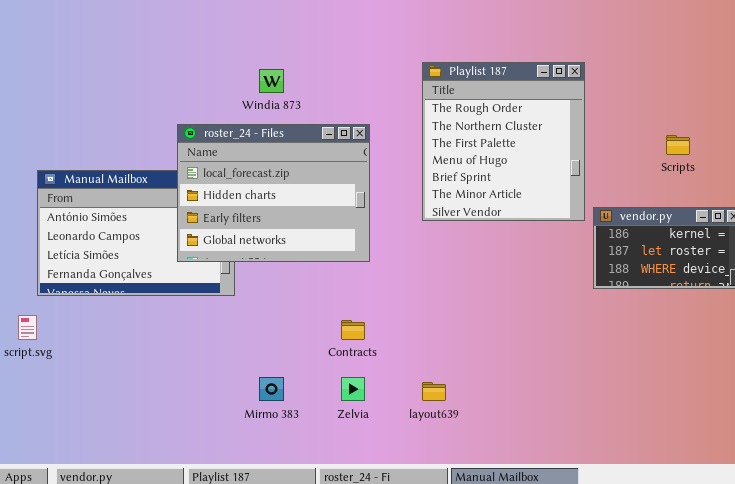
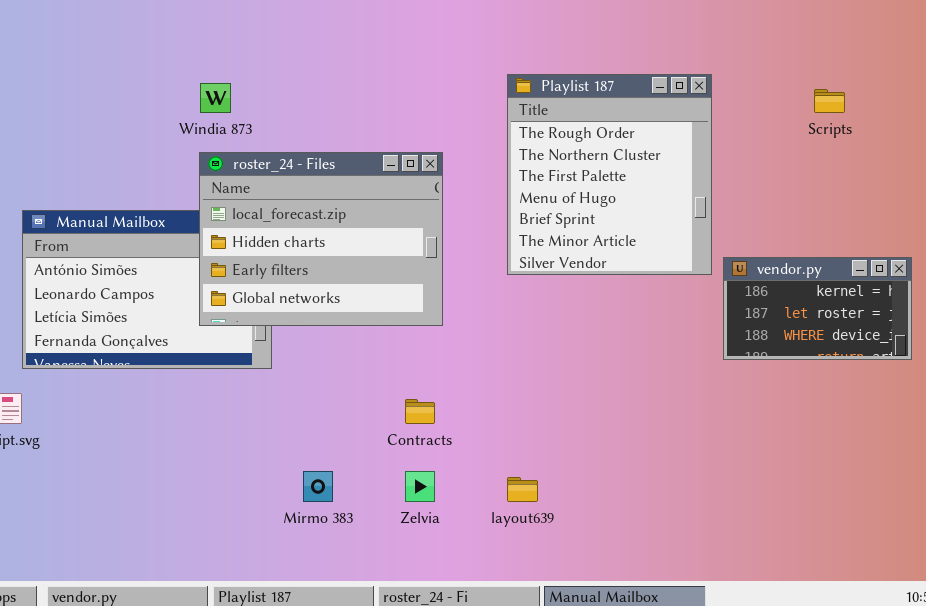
Windia 873: [259,69,284,93] -> [200,83,231,113], moved
Scripts: [666,135,690,155] -> [814,89,845,113], moved

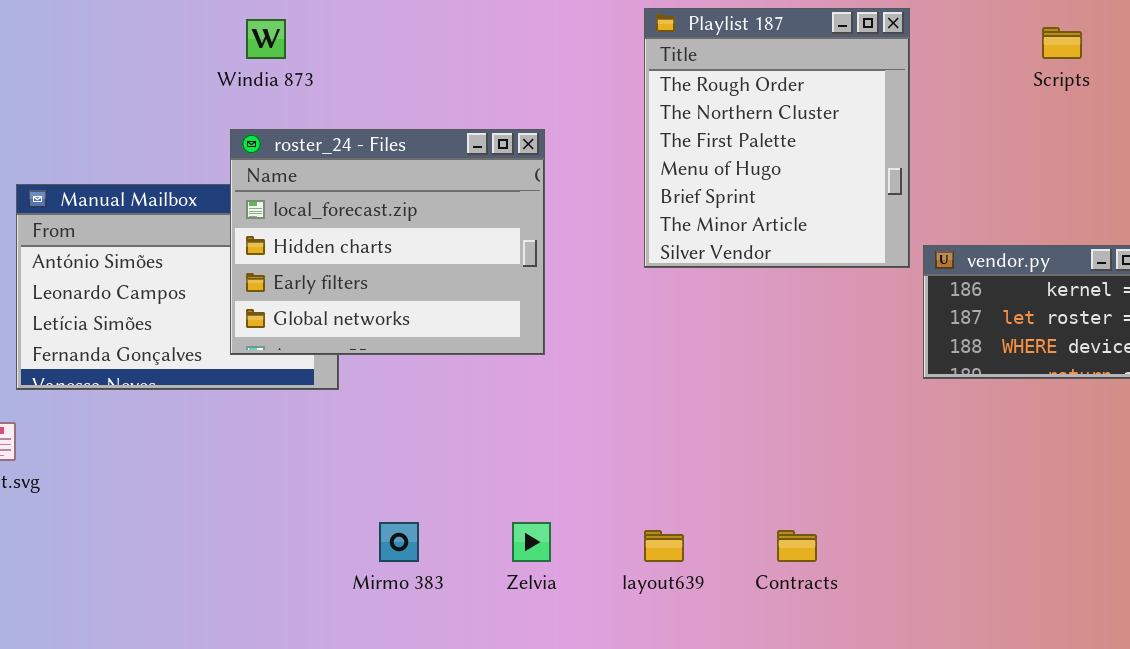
roster_24 - Files: [199,152,443,326] -> [230,129,545,355], moved
Contracts: [405,399,435,424] -> [777,530,817,562], moved

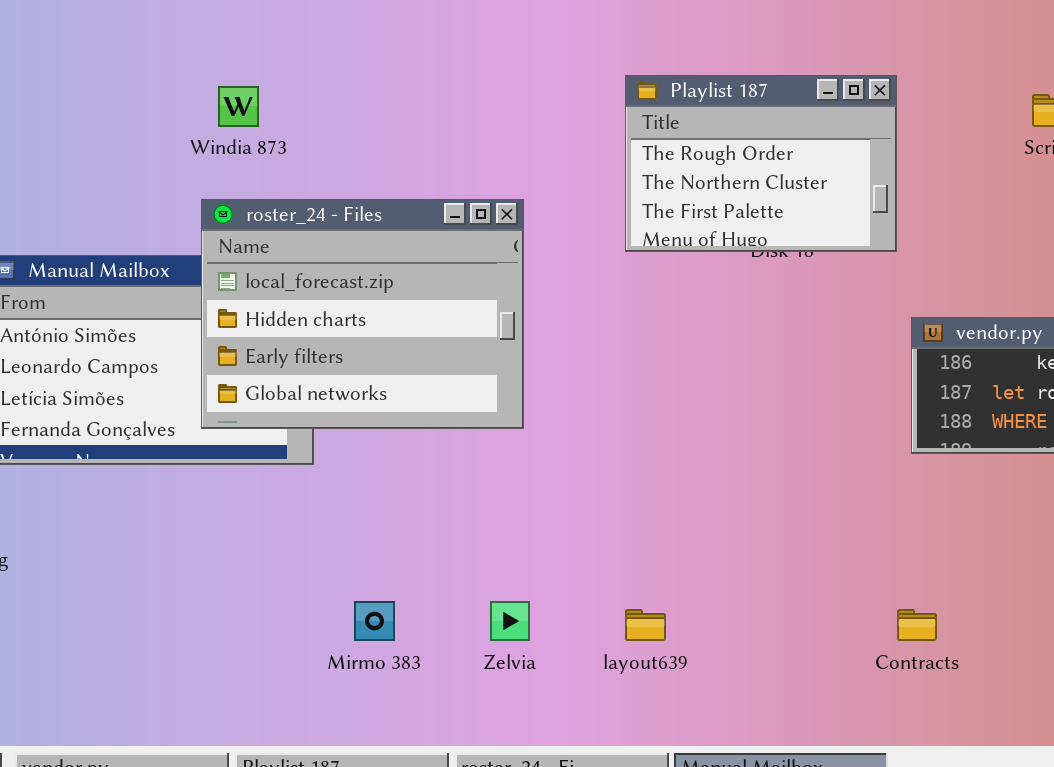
Playlist 187: [644,8,910,268] -> [625,75,897,252], resized
Contracts: [777,530,817,562] -> [897,609,937,641], moved

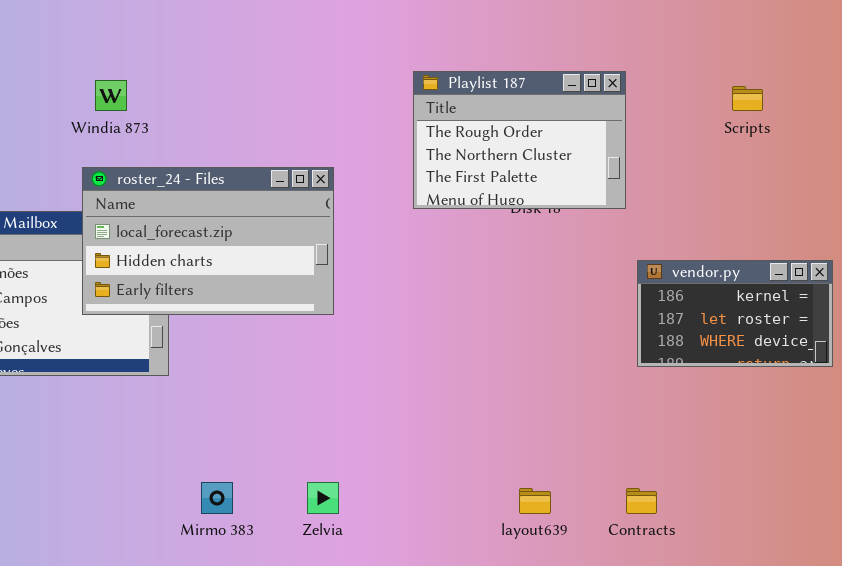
roster_24 - Files: [201,199,524,429] -> [82,167,334,315], resized
layout639: [625,609,666,641] -> [519,488,551,514], moved

